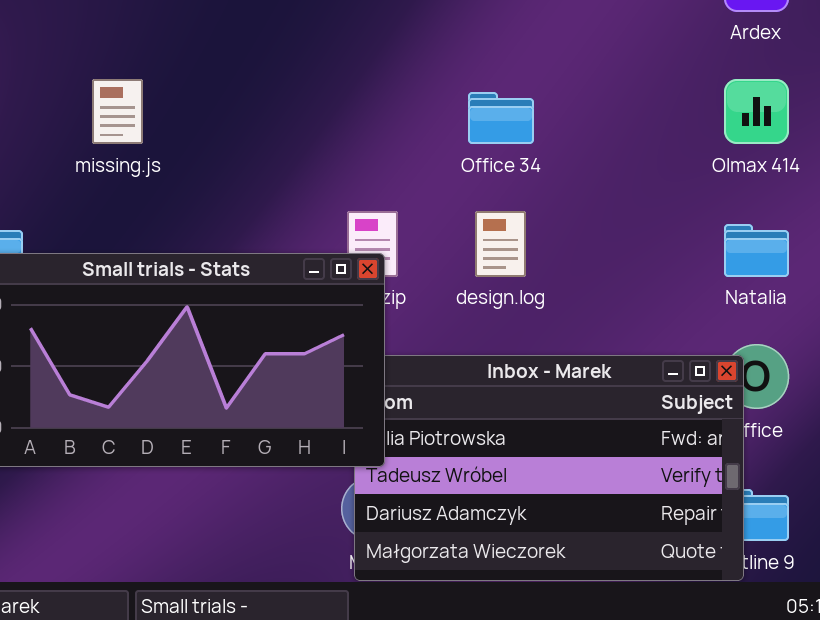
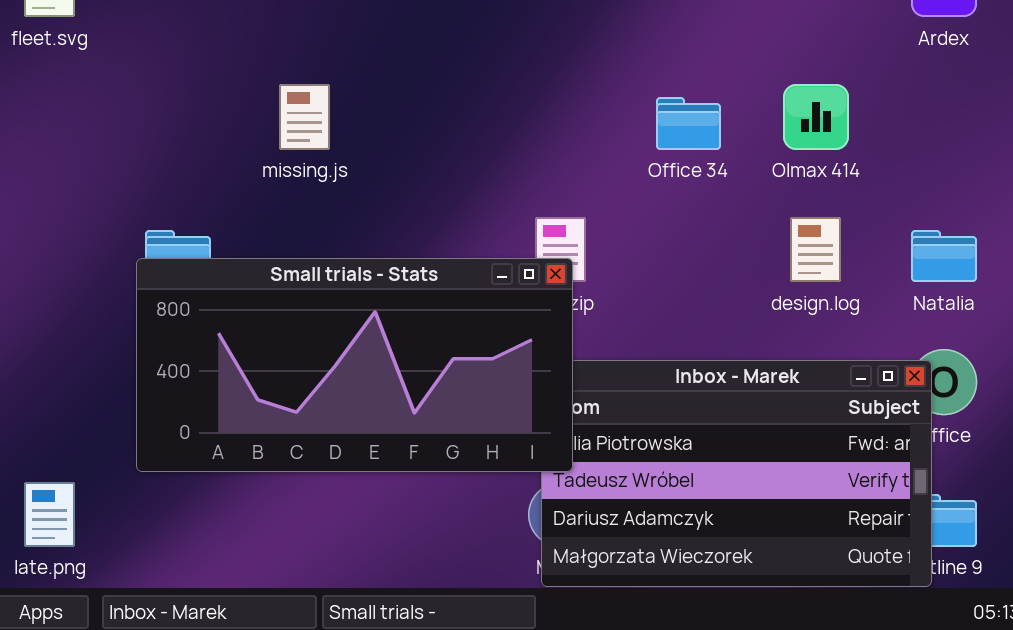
Olmax 414: [724,79,789,144] -> [783,84,849,150], moved
design.log: [475,211,526,277] -> [790,217,841,282], moved

